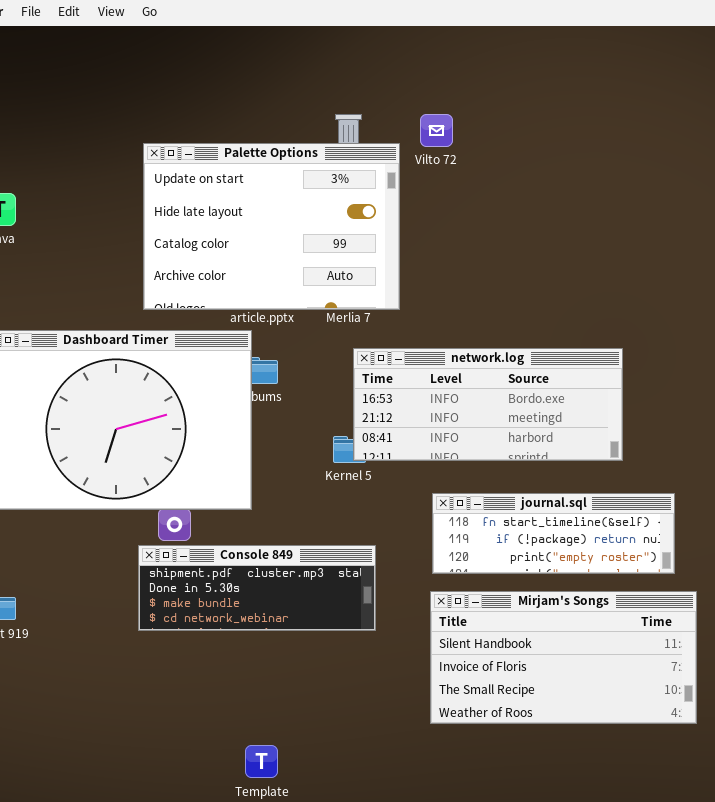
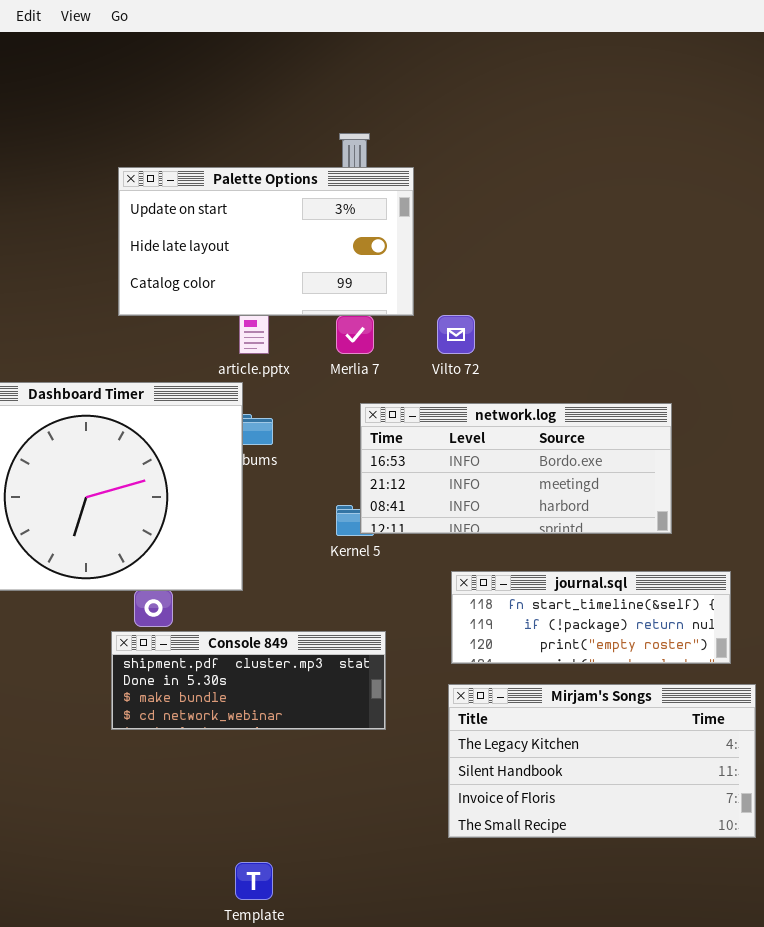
Vilto 72: [420,114,453,147] -> [437,315,475,354], moved
Palette Options: [143,143,400,310] -> [118,167,414,316], resized
Mirjam's Songs: [430,591,697,724] -> [448,684,756,838], scrolled up 1 row

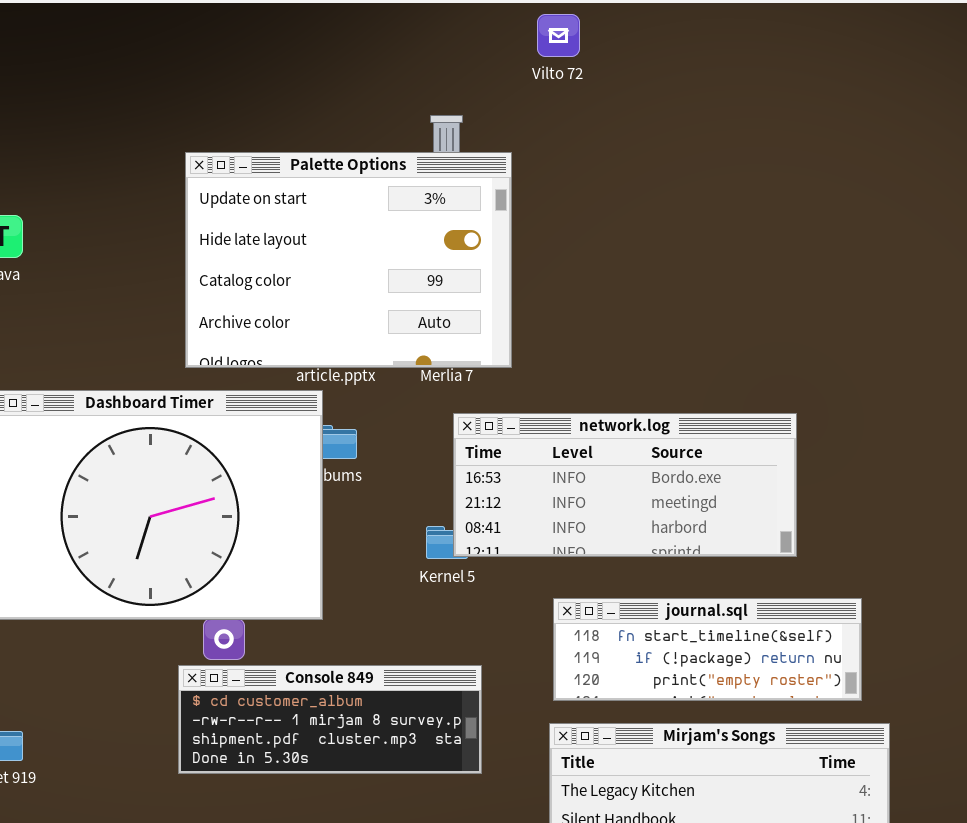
Palette Options: [118,167,414,316] -> [185,152,512,368], resized
Vilto 72: [437,315,475,354] -> [537,14,580,57], moved
Console 849: [111,631,386,730] -> [178,665,482,774], scrolled up 2 rows

